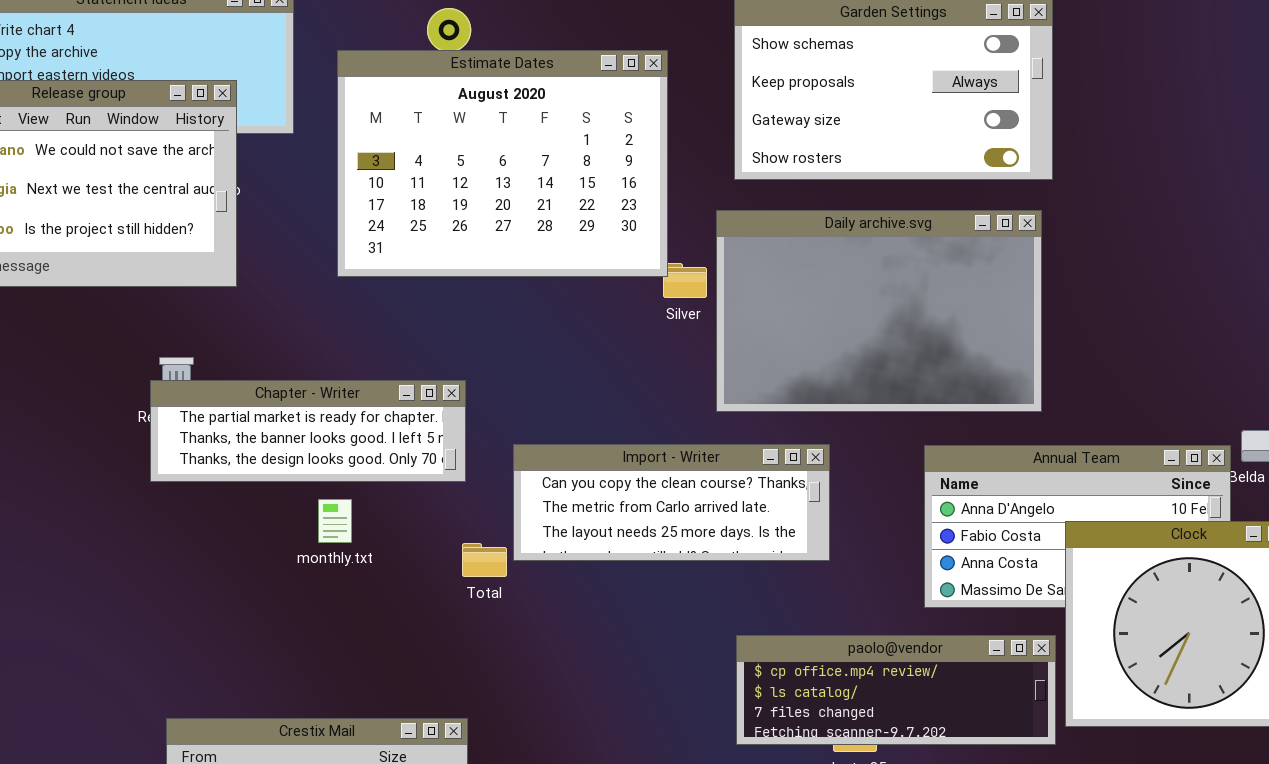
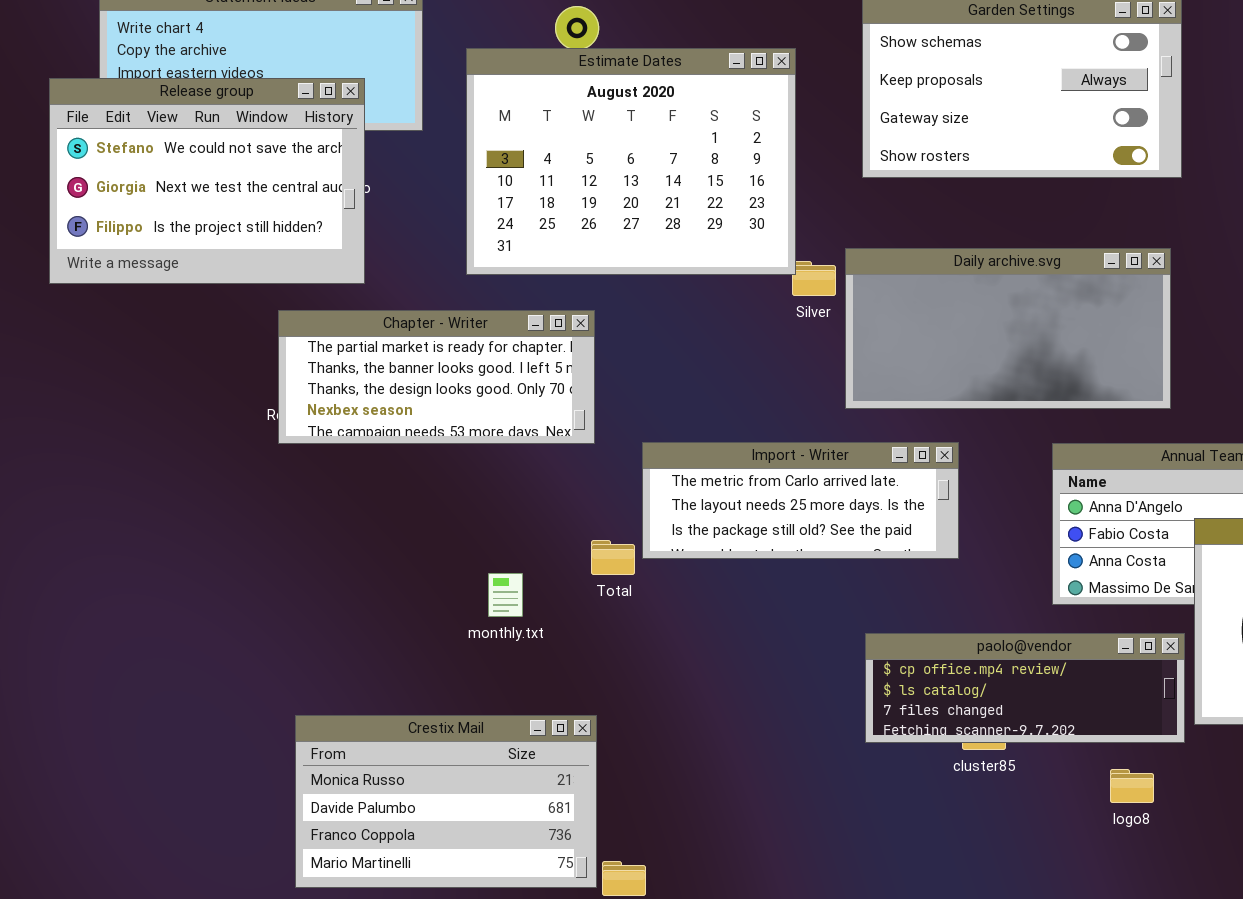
Daily archive.svg: [716,210,1042,412] -> [845,248,1171,409], resized
Chapter - Writer: [150,380,466,482] -> [278,310,595,444], moved, resized
Import - Writer: [513,444,830,561] -> [642,442,959,559], scrolled down 1 row
monthly.txt: [318,499,352,543] -> [488,573,523,617], moved

